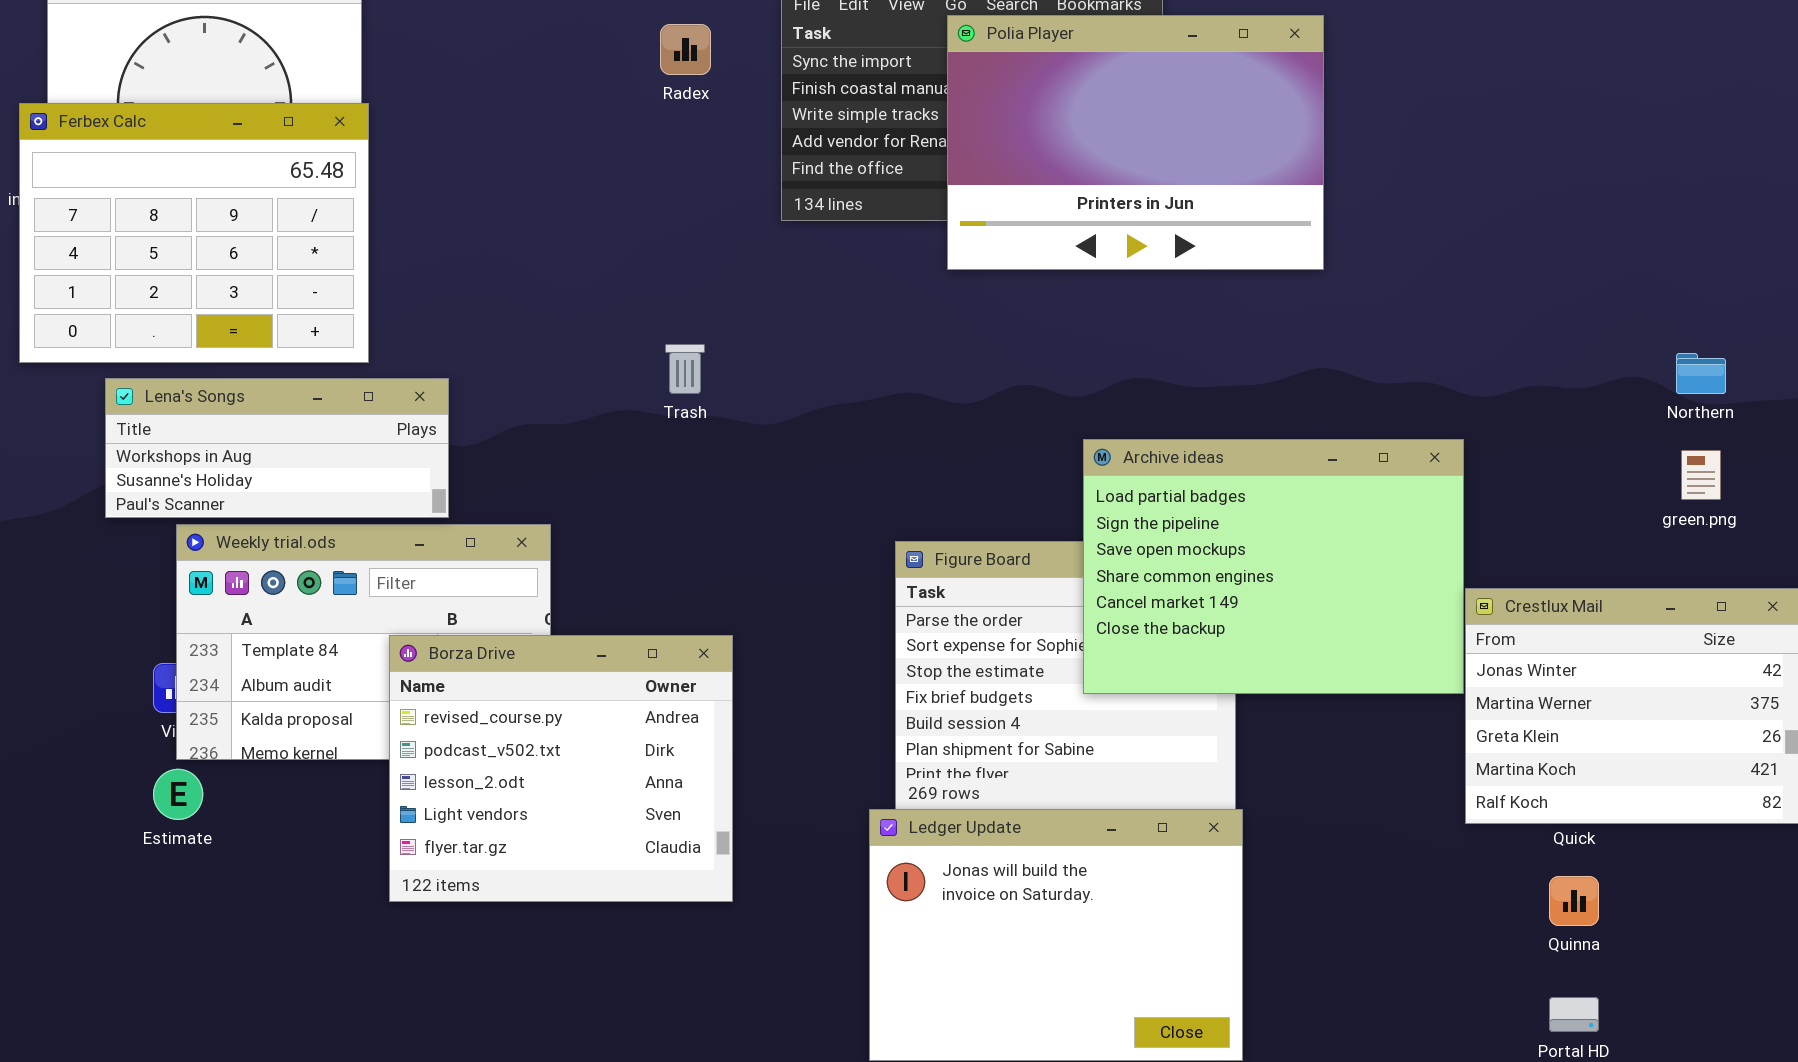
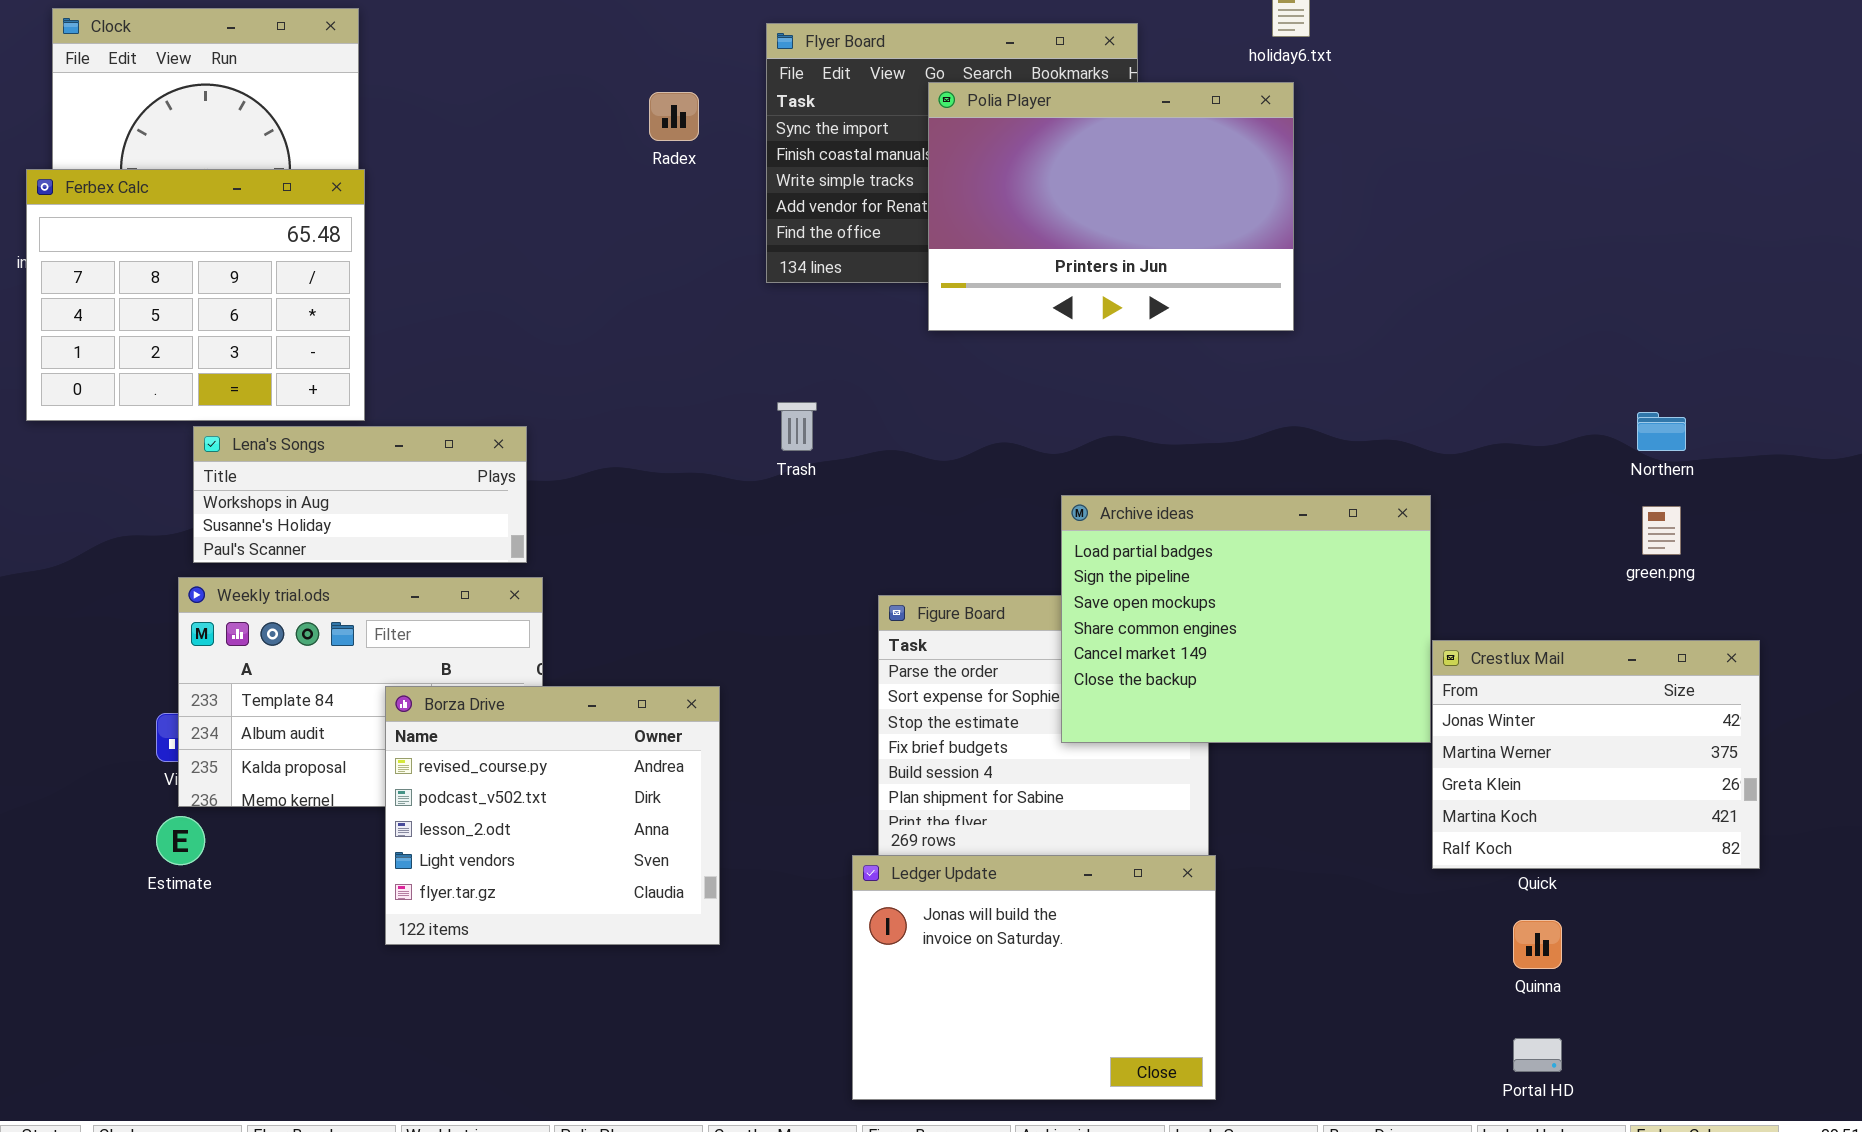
Trash: [665,344,705,394] -> [777,402,817,451], moved
Lena's Songs: [105,378,449,518] -> [193,426,527,563], moved

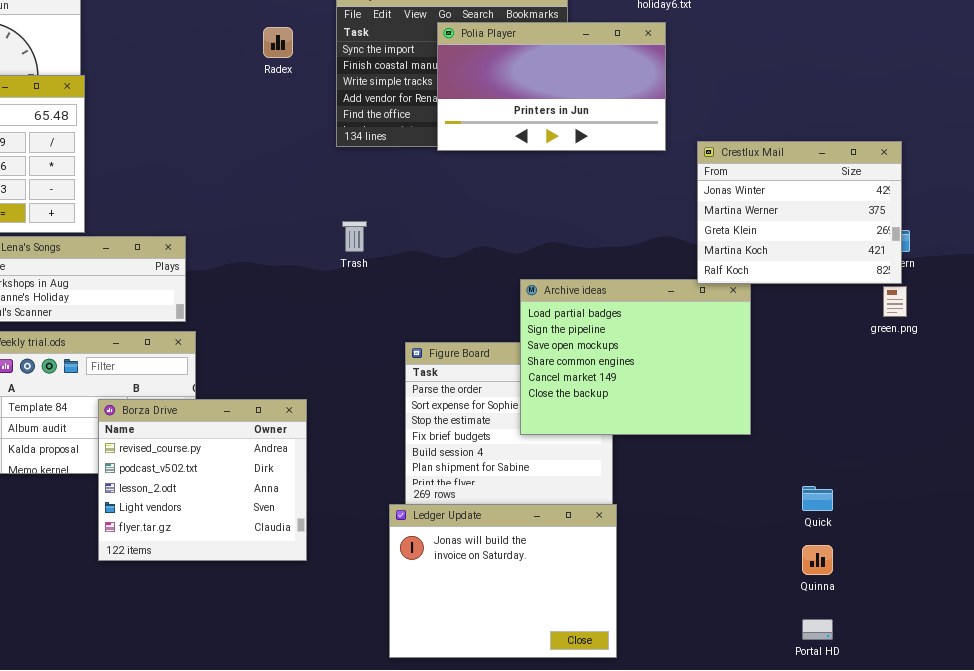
Polia Player: [928,82,1294,331] -> [437,22,666,151], resized
Crestlux Mail: [1432,640,1760,869] -> [697,141,902,284], moved

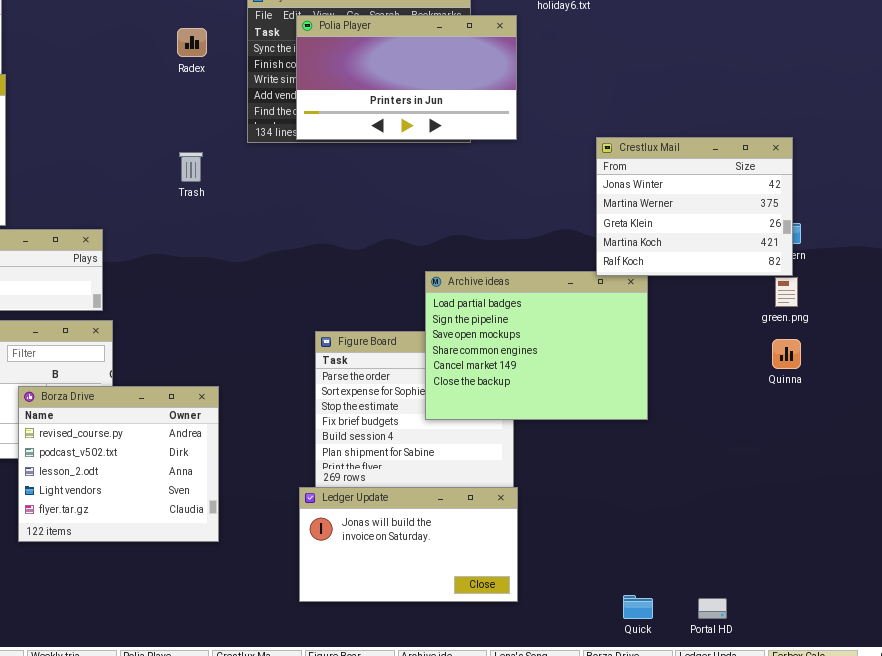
Polia Player: [437,22,666,151] -> [296,15,517,140], moved
Trash: [342,221,367,252] -> [179,152,203,182], moved
Quick: [802,486,833,511] -> [623,595,653,619], moved
Ledger Update: [389,504,617,658] -> [299,487,518,602], resized
Quinna: [802,545,833,575] -> [772,339,801,369], moved

